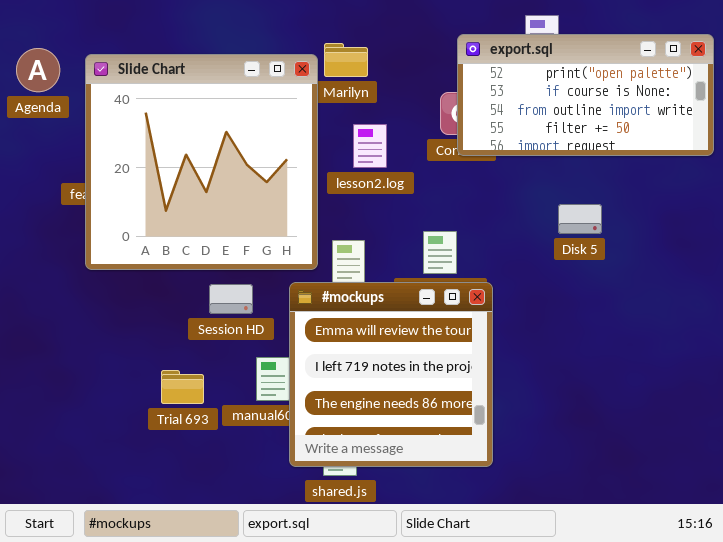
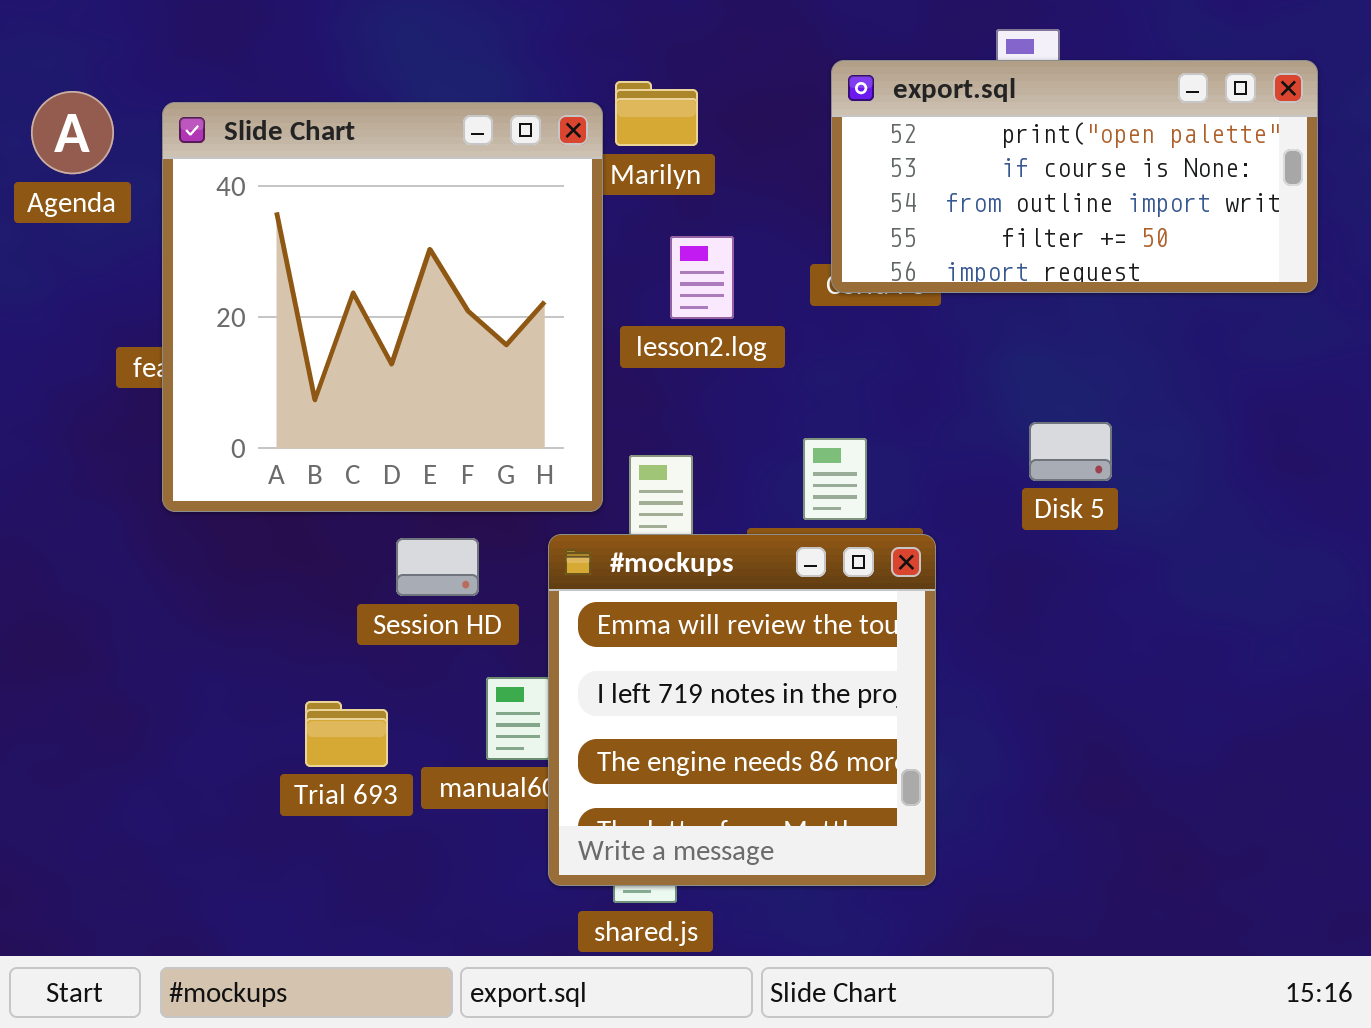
export.sql: [457,34,714,156] -> [831,60,1318,293], moved
Disk 5: [558,204,602,234] -> [1029,422,1112,481], moved

